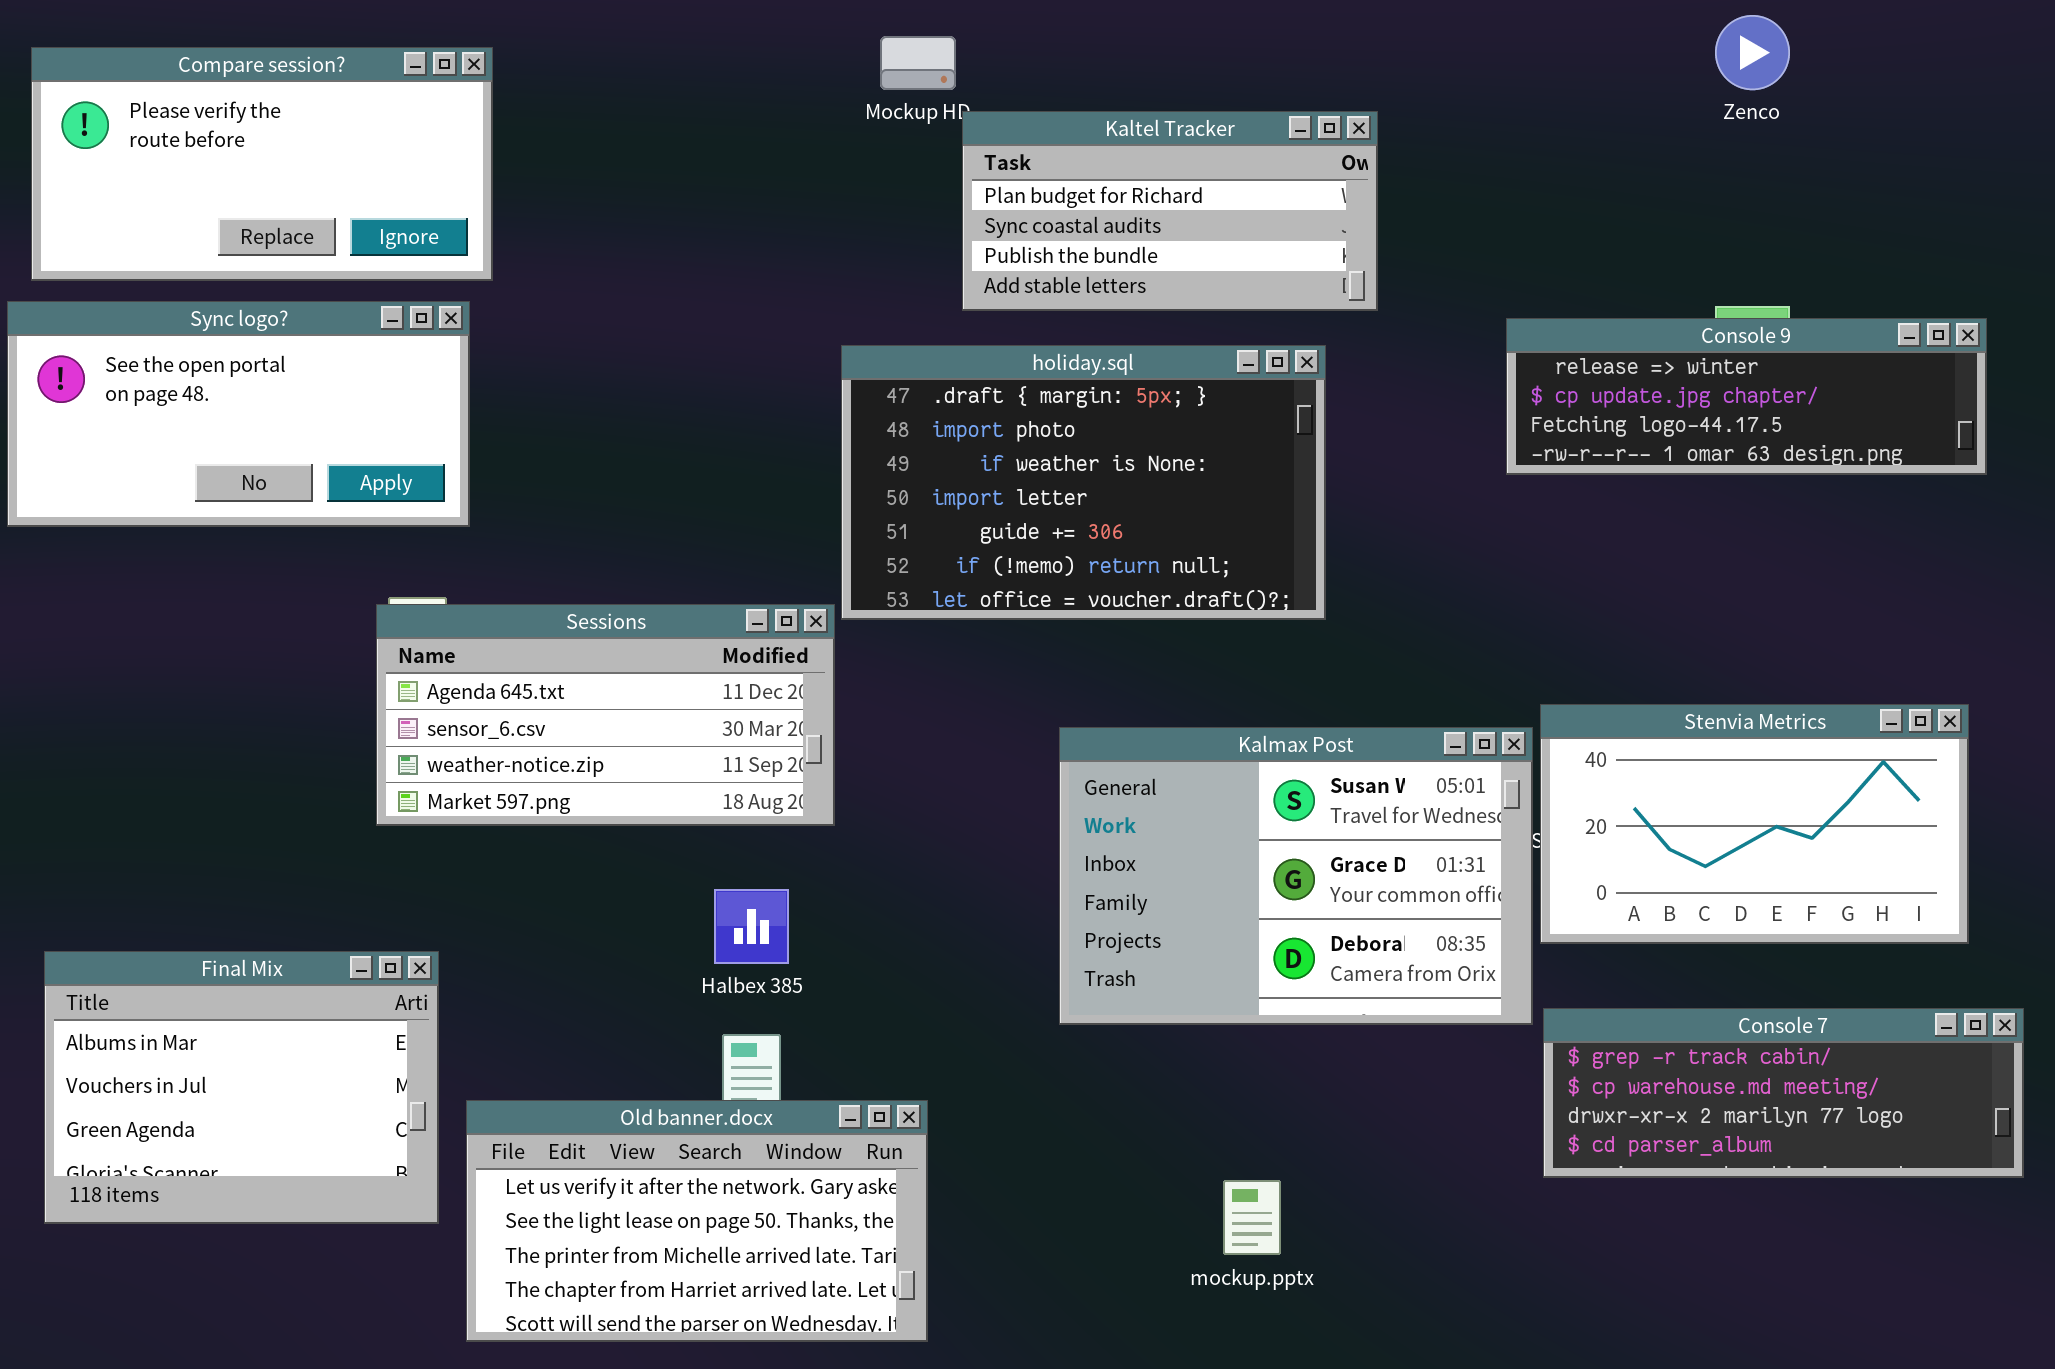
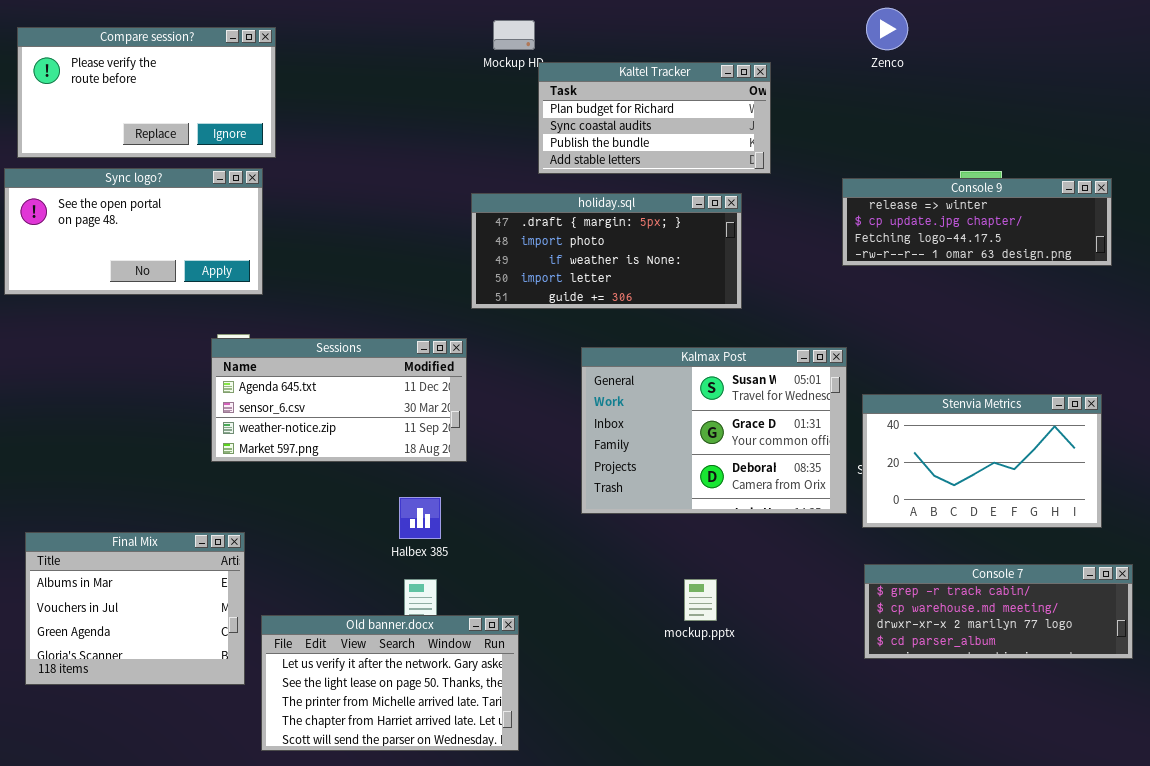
Zenco: [1715,15,1790,90] -> [866,8,908,50], moved
holiday.sql: [841,345,1326,620] -> [471,193,742,309], resized
Kalmax Post: [1059,727,1533,1025] -> [581,347,847,514], moved
mockup.pptx: [1223,1180,1281,1255] -> [684,579,717,621], moved

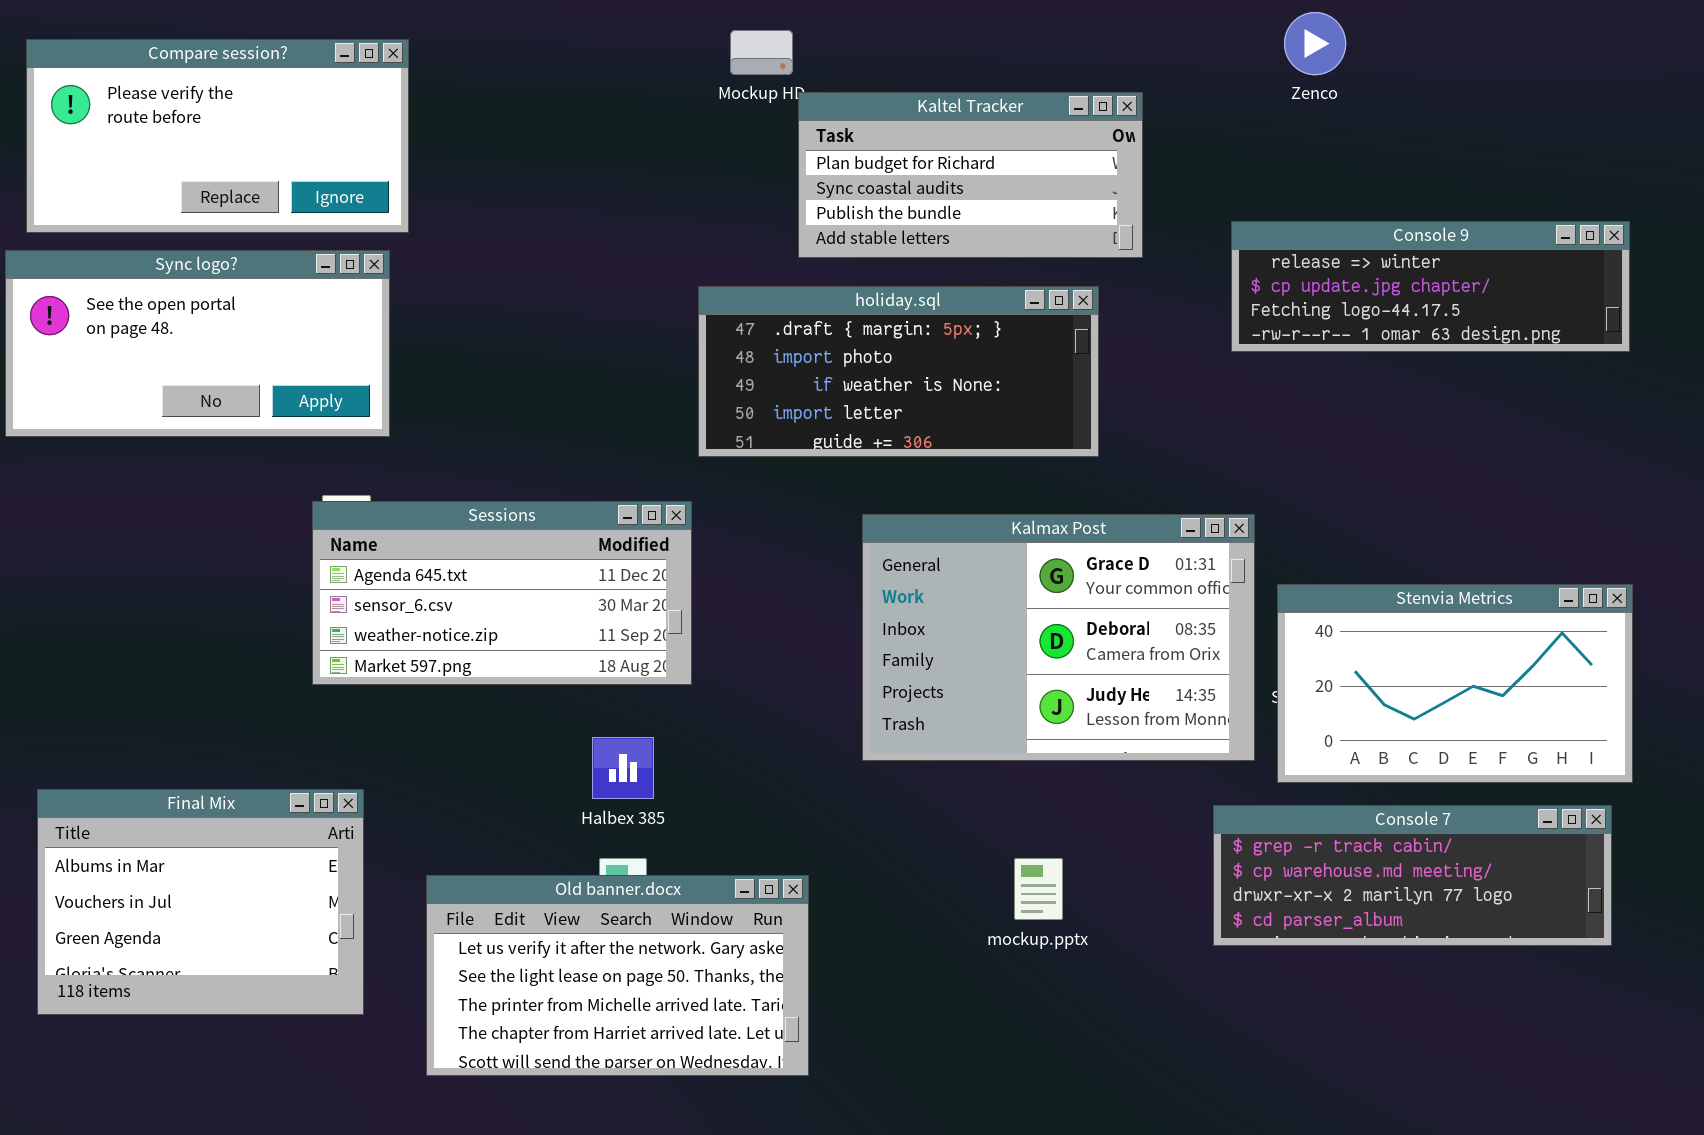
Console 9: [842,178,1112,266] -> [1231,221,1630,352], moved
Kalmax Post: [581,347,847,514] -> [862,514,1255,761], scrolled down 1 row
Console 7: [864,564,1133,659] -> [1213,805,1612,946], moved
Old banner.docx: [261,615,519,751] -> [426,875,809,1076], moved

